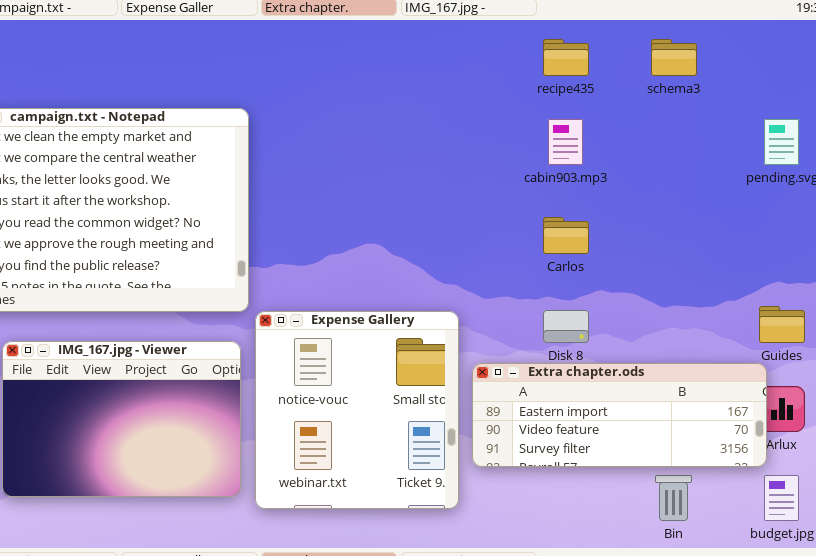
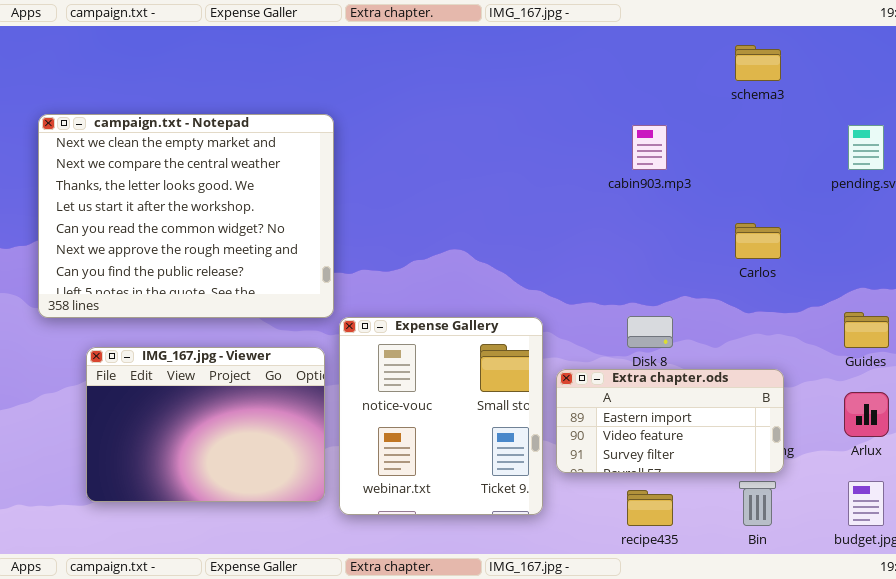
recipe435: [543,39,589,76] -> [627,490,673,526], moved
Carlos: [543,217,589,254] -> [735,223,781,259], moved
Extra chapter.ods: [472,363,767,467] -> [556,369,784,473], resized

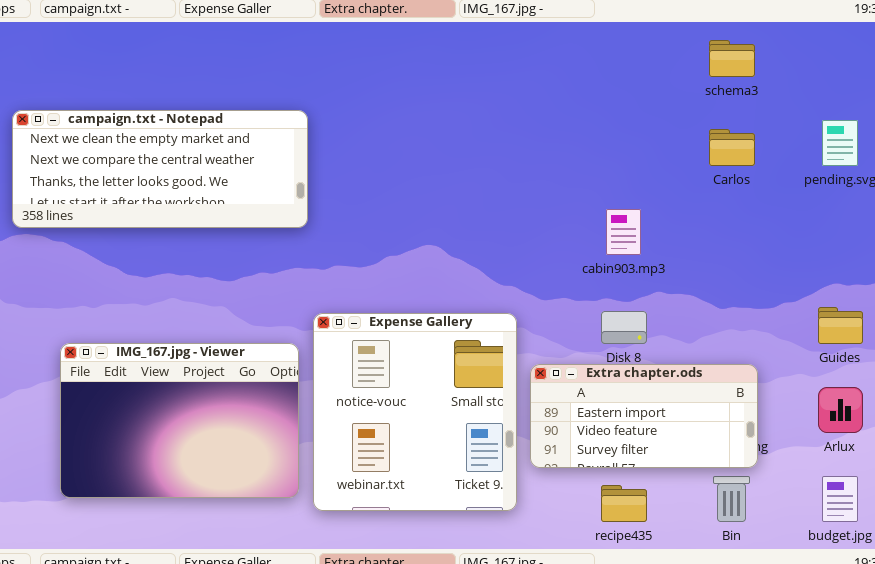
campaign.txt - Notepad: [38,114,334,318] -> [12,110,308,228], resized
cabin903.mp3: [632,125,667,170] -> [606,209,641,255], moved
Carlos: [735,223,781,259] -> [709,129,755,166], moved

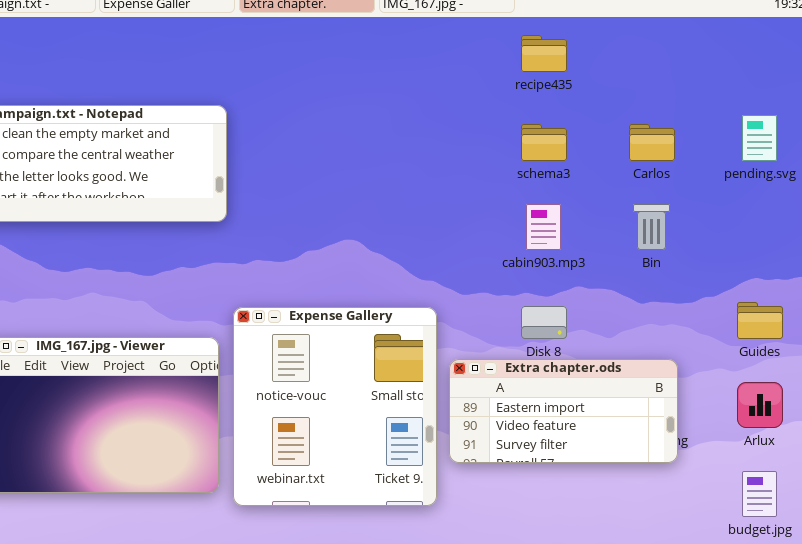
schema3: [709,40,755,77] -> [521,124,567,161], moved
Bin: [713,476,750,522] -> [633,204,670,250], moved
recipe435: [601,485,647,522] -> [521,35,567,72], moved

